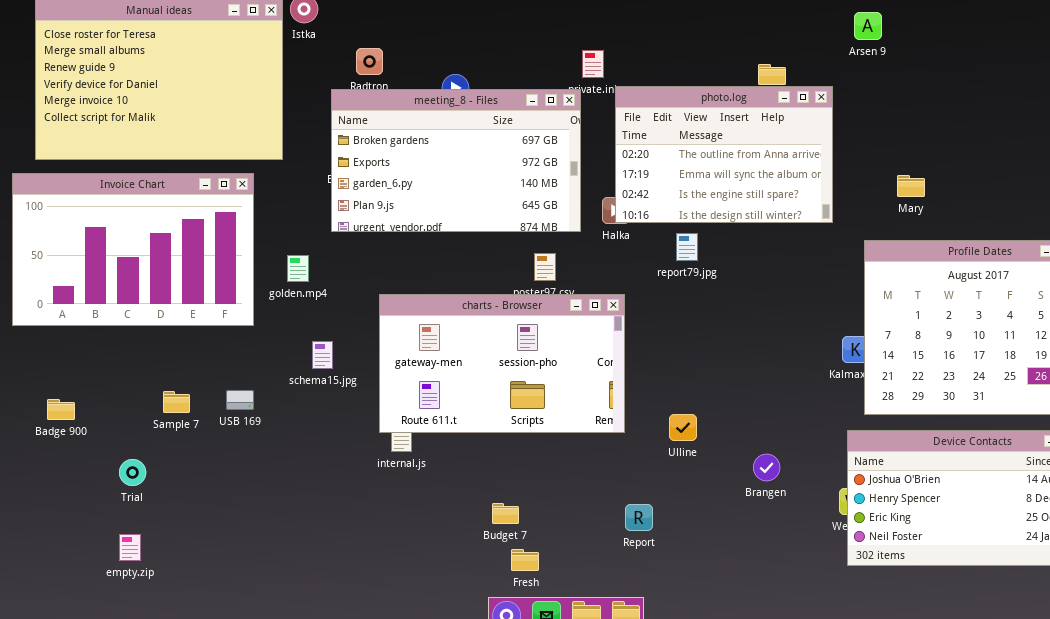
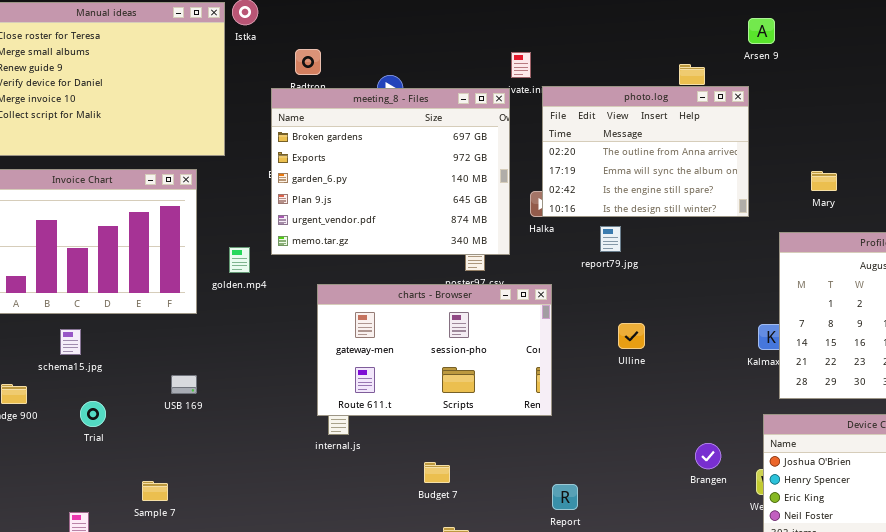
Arsen 9: [854,12,882,40] -> [748,18,775,44], moved
meeting_8 - Files: [331,89,581,232] -> [271,88,510,255], resized
schema15.jpg: [312,341,333,369] -> [60,329,81,355], moved
Sample 7: [163,391,190,413] -> [142,481,168,501], moved
Ulline: [669,414,697,441] -> [618,323,645,349], moved
Brangen: [753,454,780,481] -> [695,443,721,469], moved
Trial: [119,459,146,486] -> [80,401,106,427], moved
Budget 7: [492,503,519,524] -> [424,462,450,483], moved

